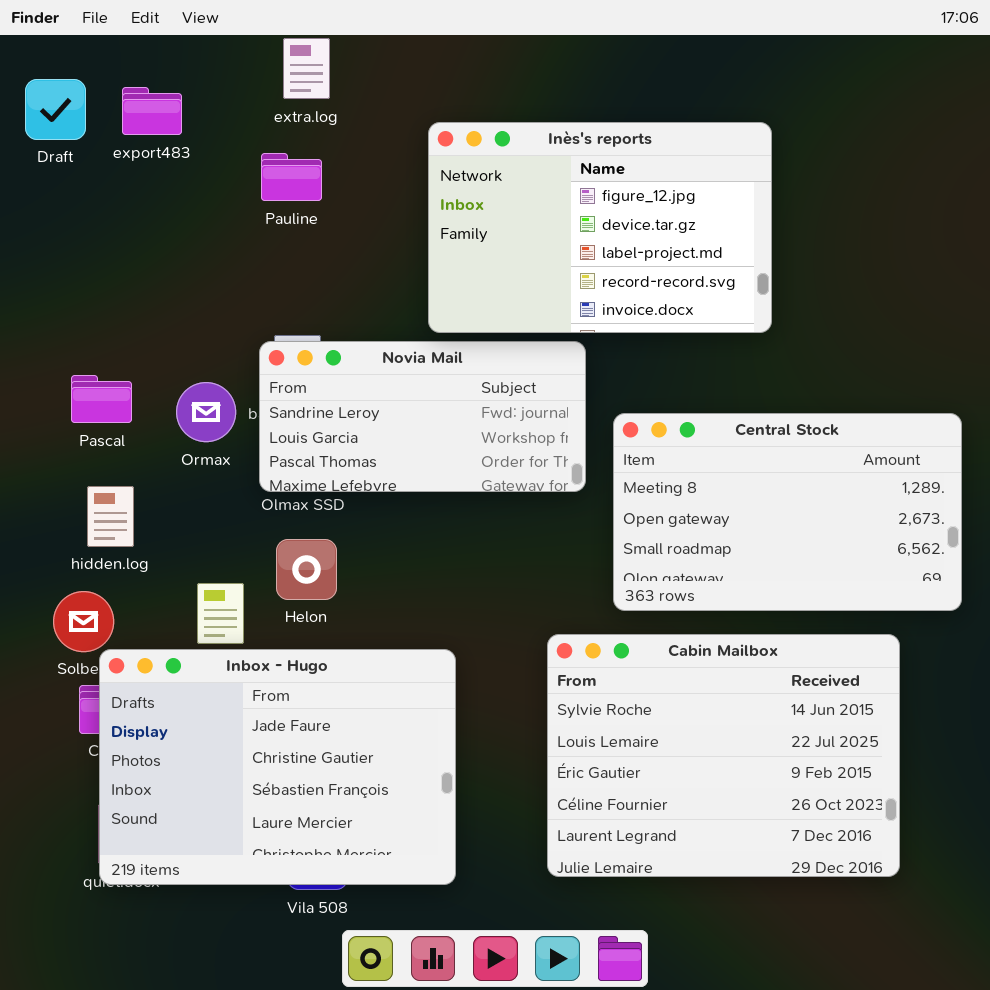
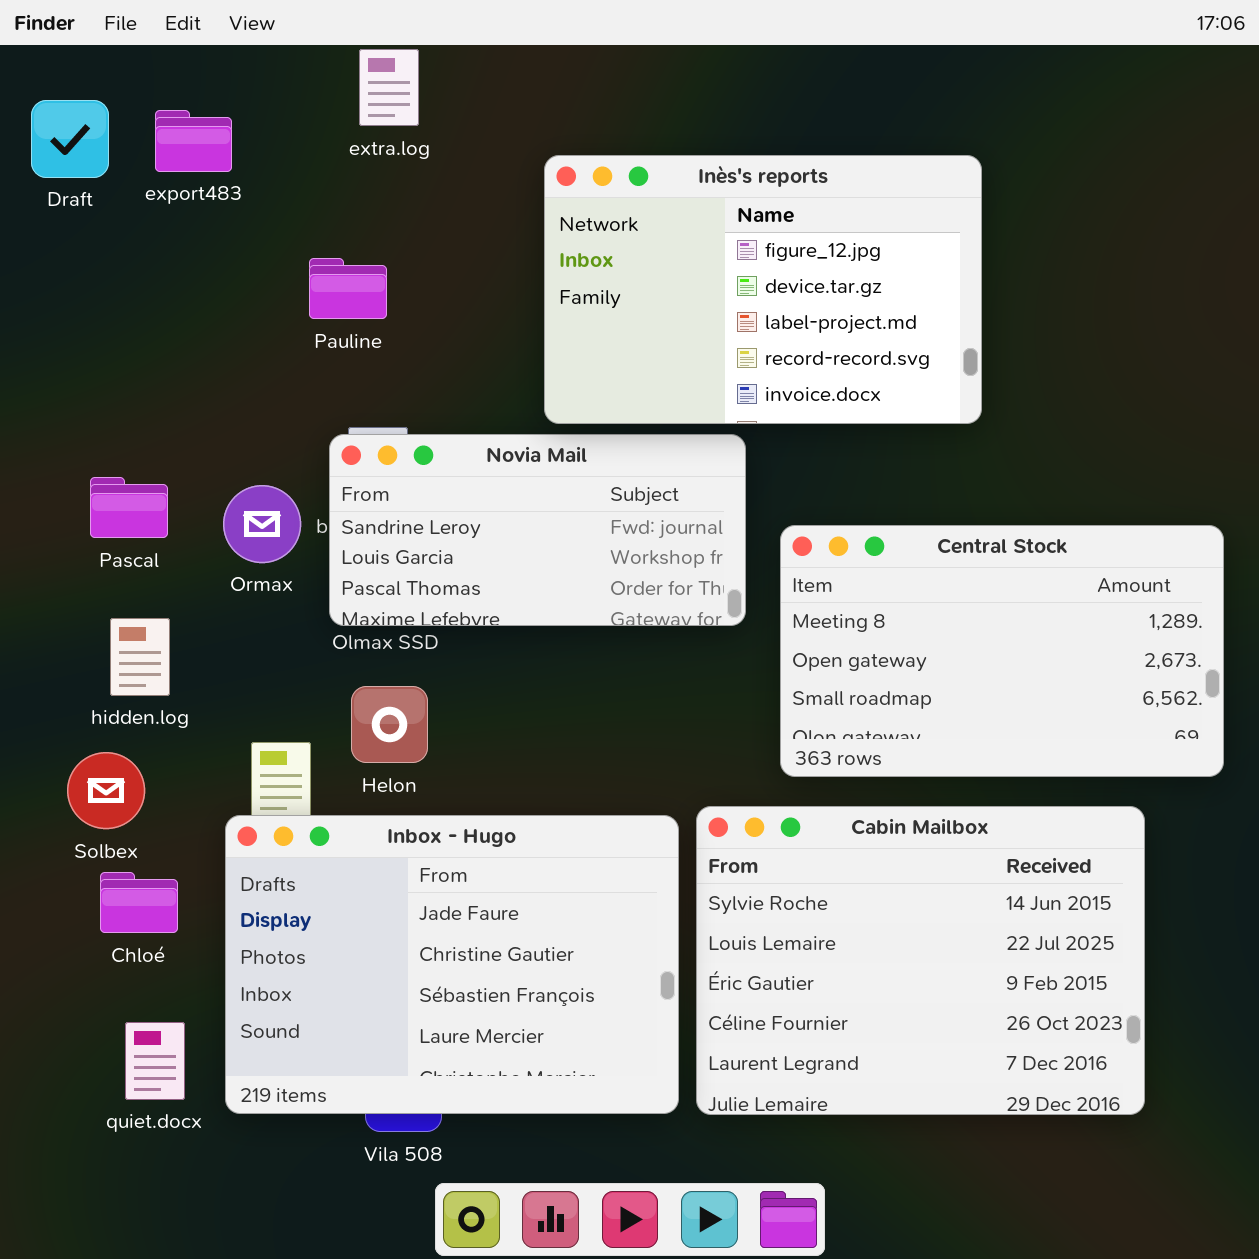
Pauline: [261,153,322,201] -> [309,258,387,319], moved
Inbox - Hugo: [99,649,456,885] -> [225,815,679,1114], moved

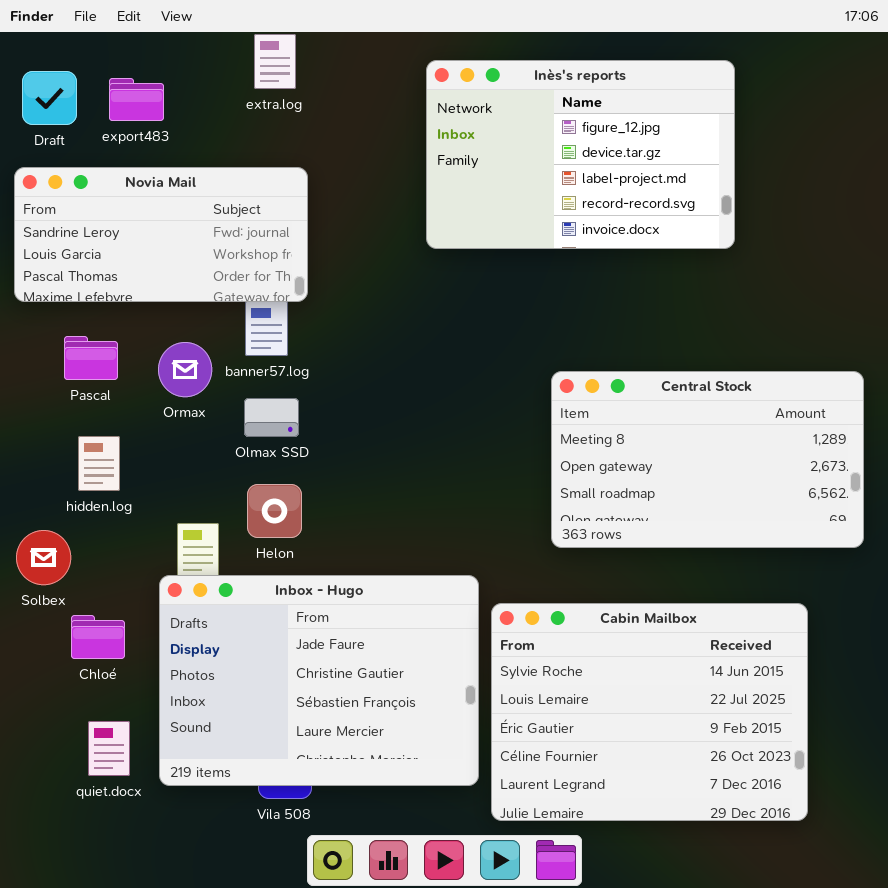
Inès's reports: [544,155,982,424] -> [426,60,735,249], moved
Novia Mail: [329,434,746,626] -> [14,167,308,302], moved
Solbex: [67,752,145,829] -> [16,530,71,585], moved
Cabin Mailbox: [696,806,1145,1115] -> [491,603,808,821], moved

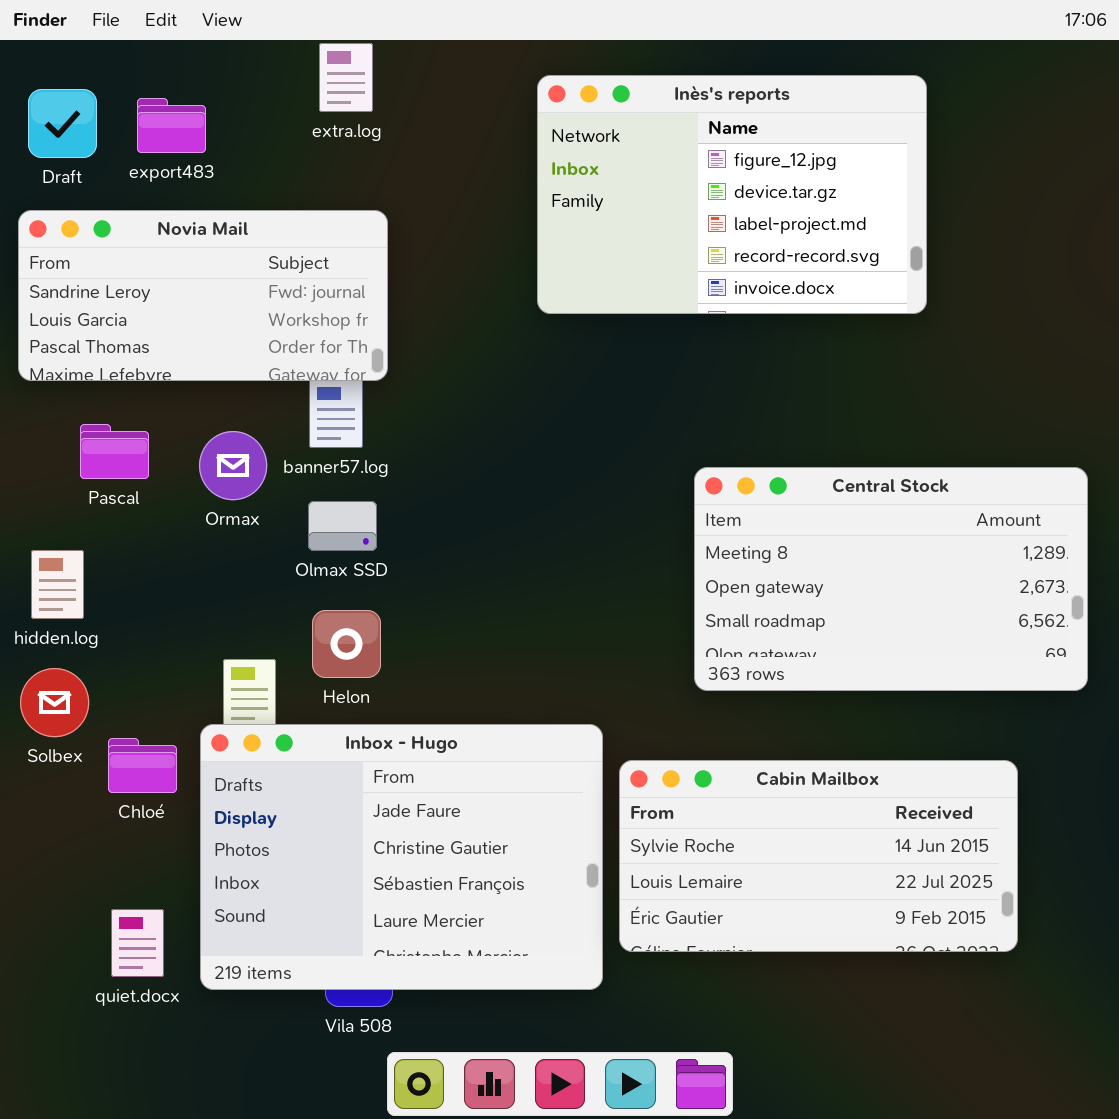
hidden.log: [78,436,120,491] -> [31,550,84,619], moved
Cabin Mailbox: [491,603,808,821] -> [619,760,1018,952], resized
Chloé: [71,615,125,659] -> [108,738,177,793], moved

